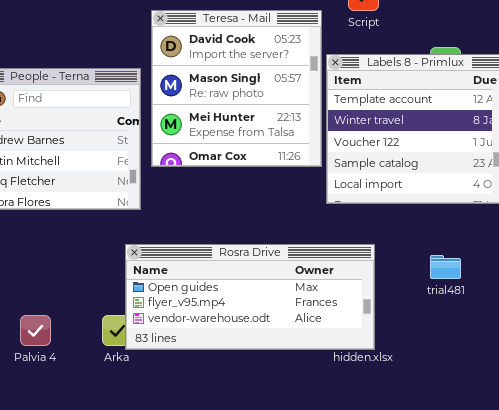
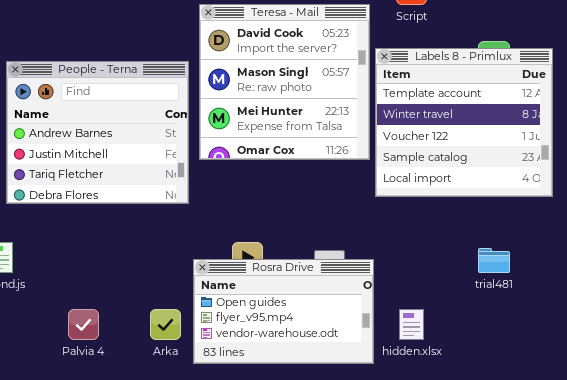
Rosra Drive: [125,244,375,350] -> [193,259,374,364], moved, resized

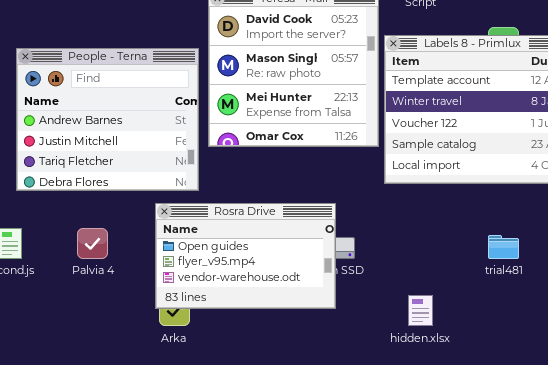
Rosra Drive: [193,259,374,364] -> [155,203,336,309], moved
Palvia 4: [68,309,99,340] -> [77,228,108,259], moved

